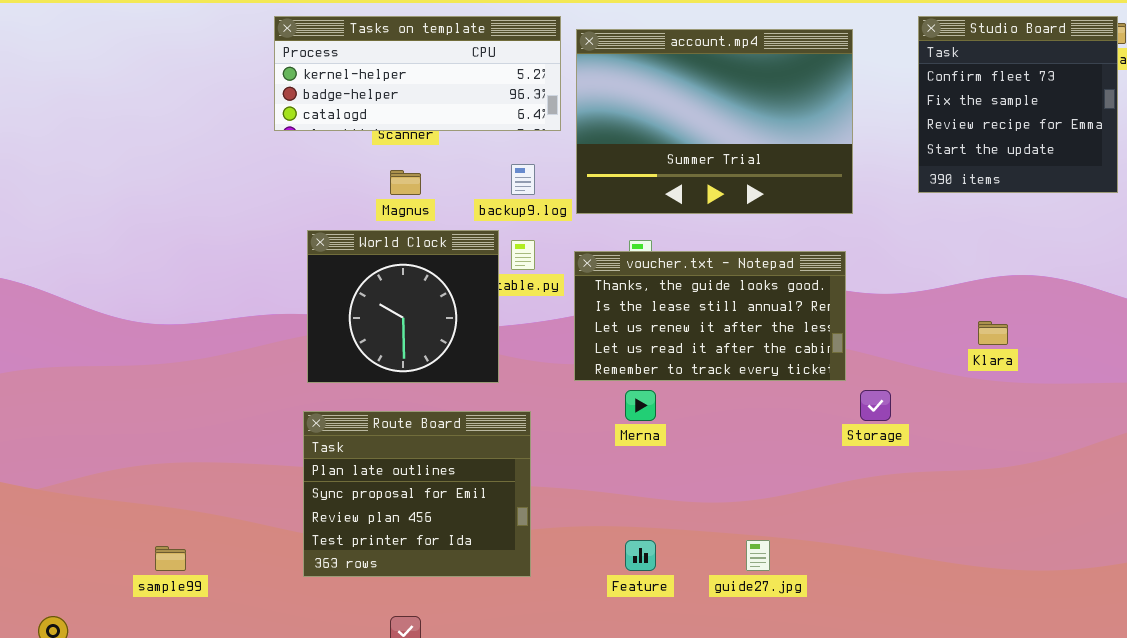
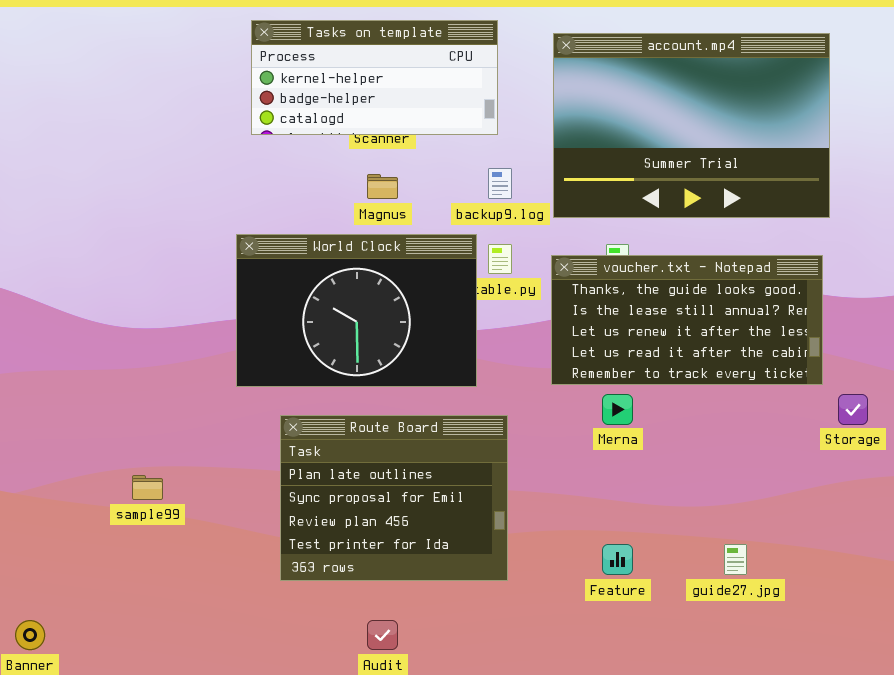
Tasks on template: [274,16,561,131] -> [251,20,498,135], resized
World Clock: [307,230,499,383] -> [236,234,477,387], resized
sample99: [155,546,186,571] -> [132,475,163,500], moved

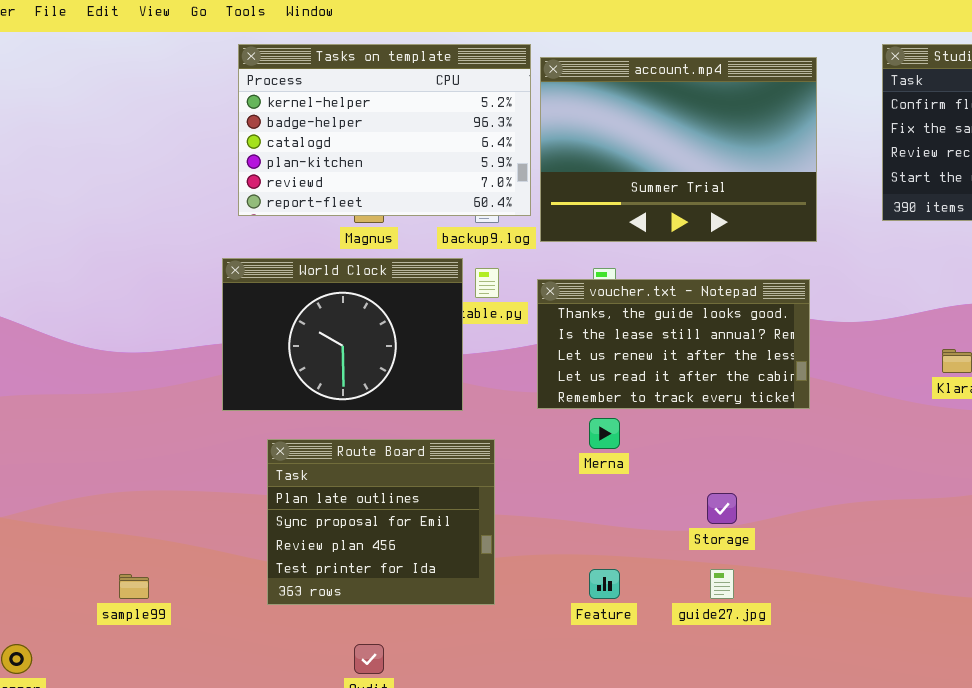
Tasks on template: [251,20,498,135] -> [238,44,531,216], resized
Storage: [838,394,868,425] -> [707,493,737,524], moved
sample99: [132,475,163,500] -> [119,574,149,599], moved

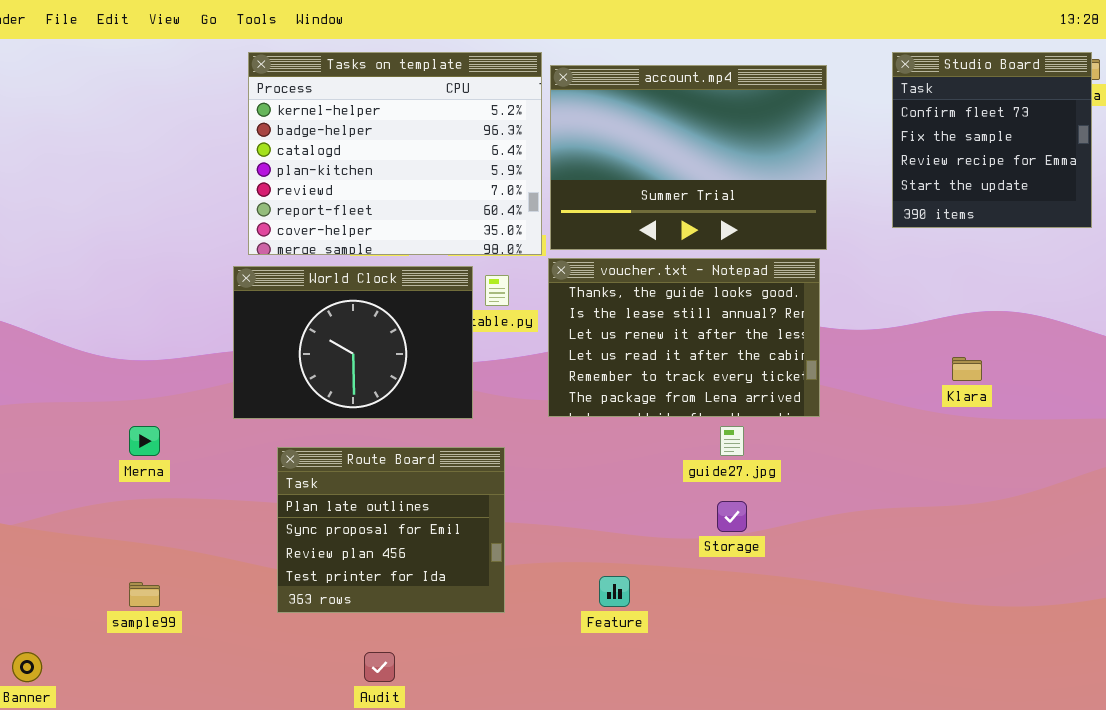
Tasks on template: [238,44,531,216] -> [248,52,542,255], resized
voucher.txt - Notepad: [537,279,810,409] -> [548,258,820,417], resized
Merna: [589,418,620,449] -> [129,426,160,456], moved
guide27.jpg: [710,569,734,599] -> [720,426,744,456], moved

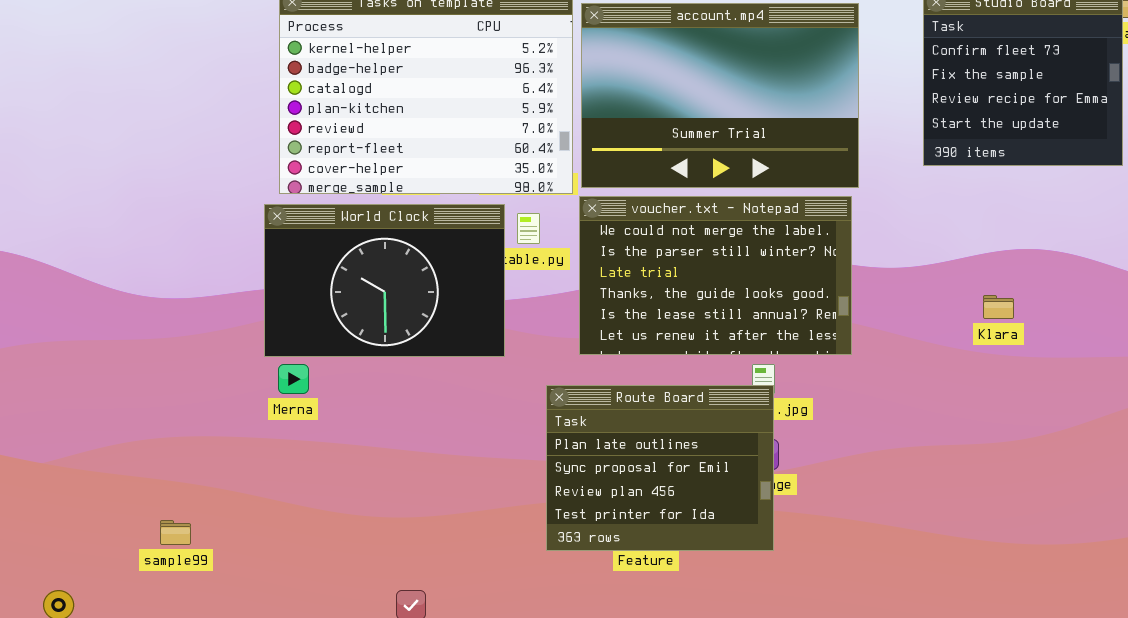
voucher.txt - Notepad: [548,258,820,417] -> [579,196,852,355], scrolled up 3 rows
Merna: [129,426,160,456] -> [278,364,309,394], moved
Route Board: [277,447,505,613] -> [546,385,774,551], moved

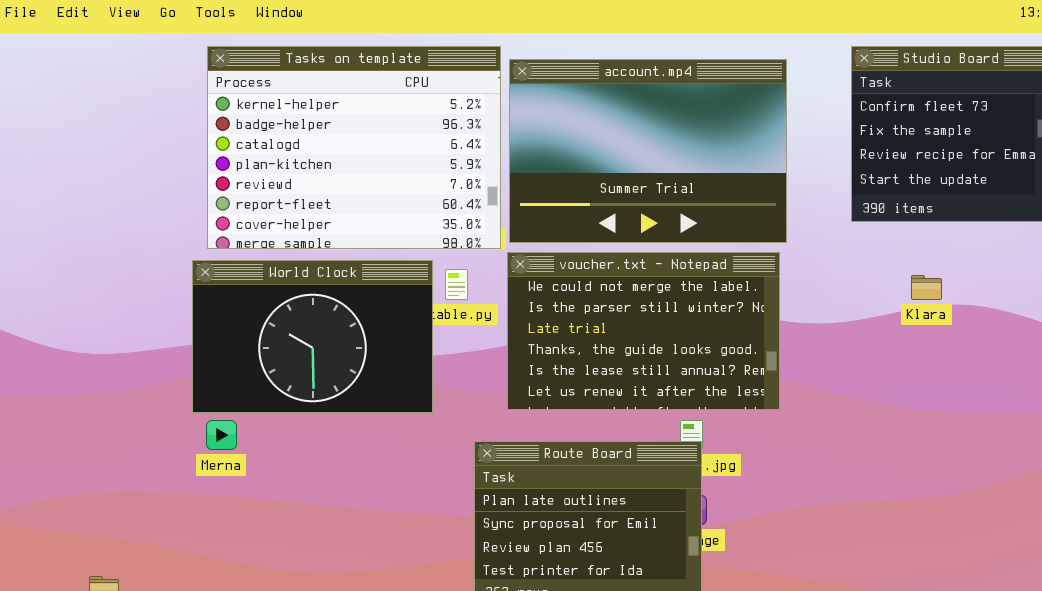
Klara: [983,295,1014,319] -> [911,275,942,300], moved

